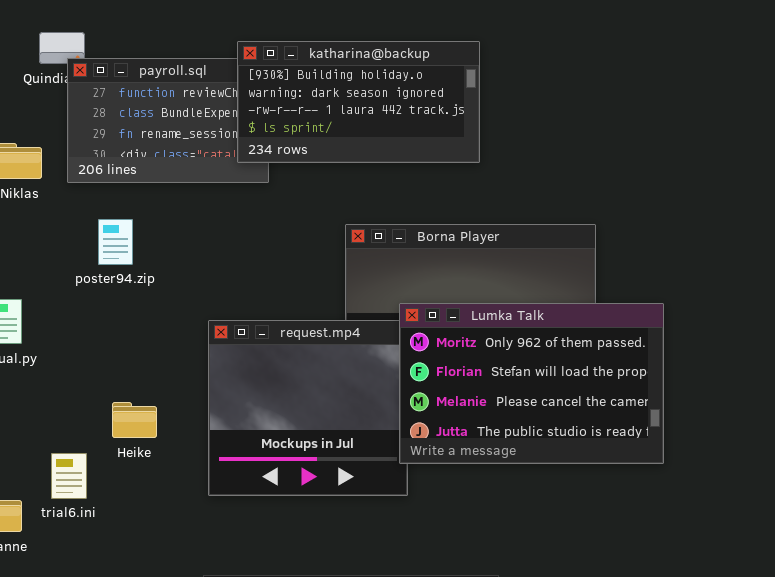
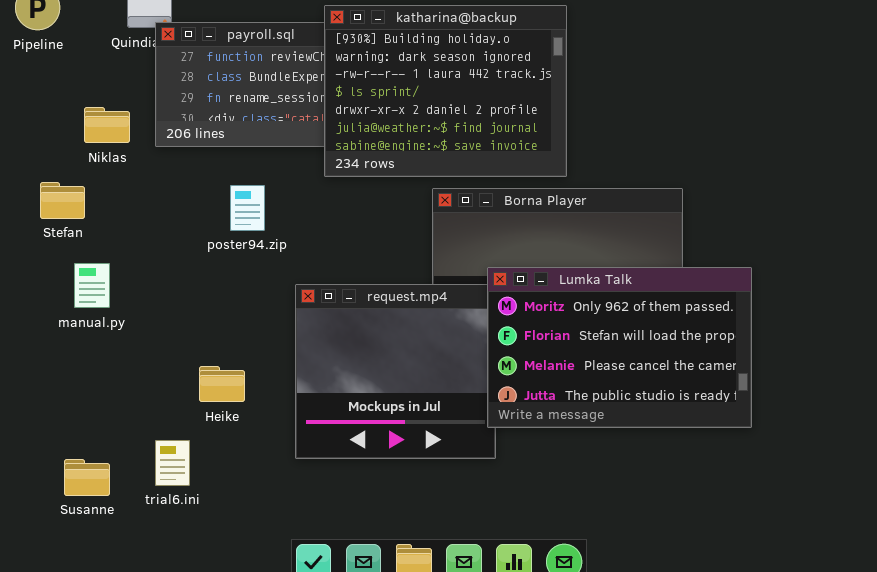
katharina@backup: [237,41,480,163] -> [324,5,567,177], resized
poster94.zip: [98,219,133,265] -> [230,185,265,231], moved
trial6.ini: [51,453,87,499] -> [155,440,190,486], moved

